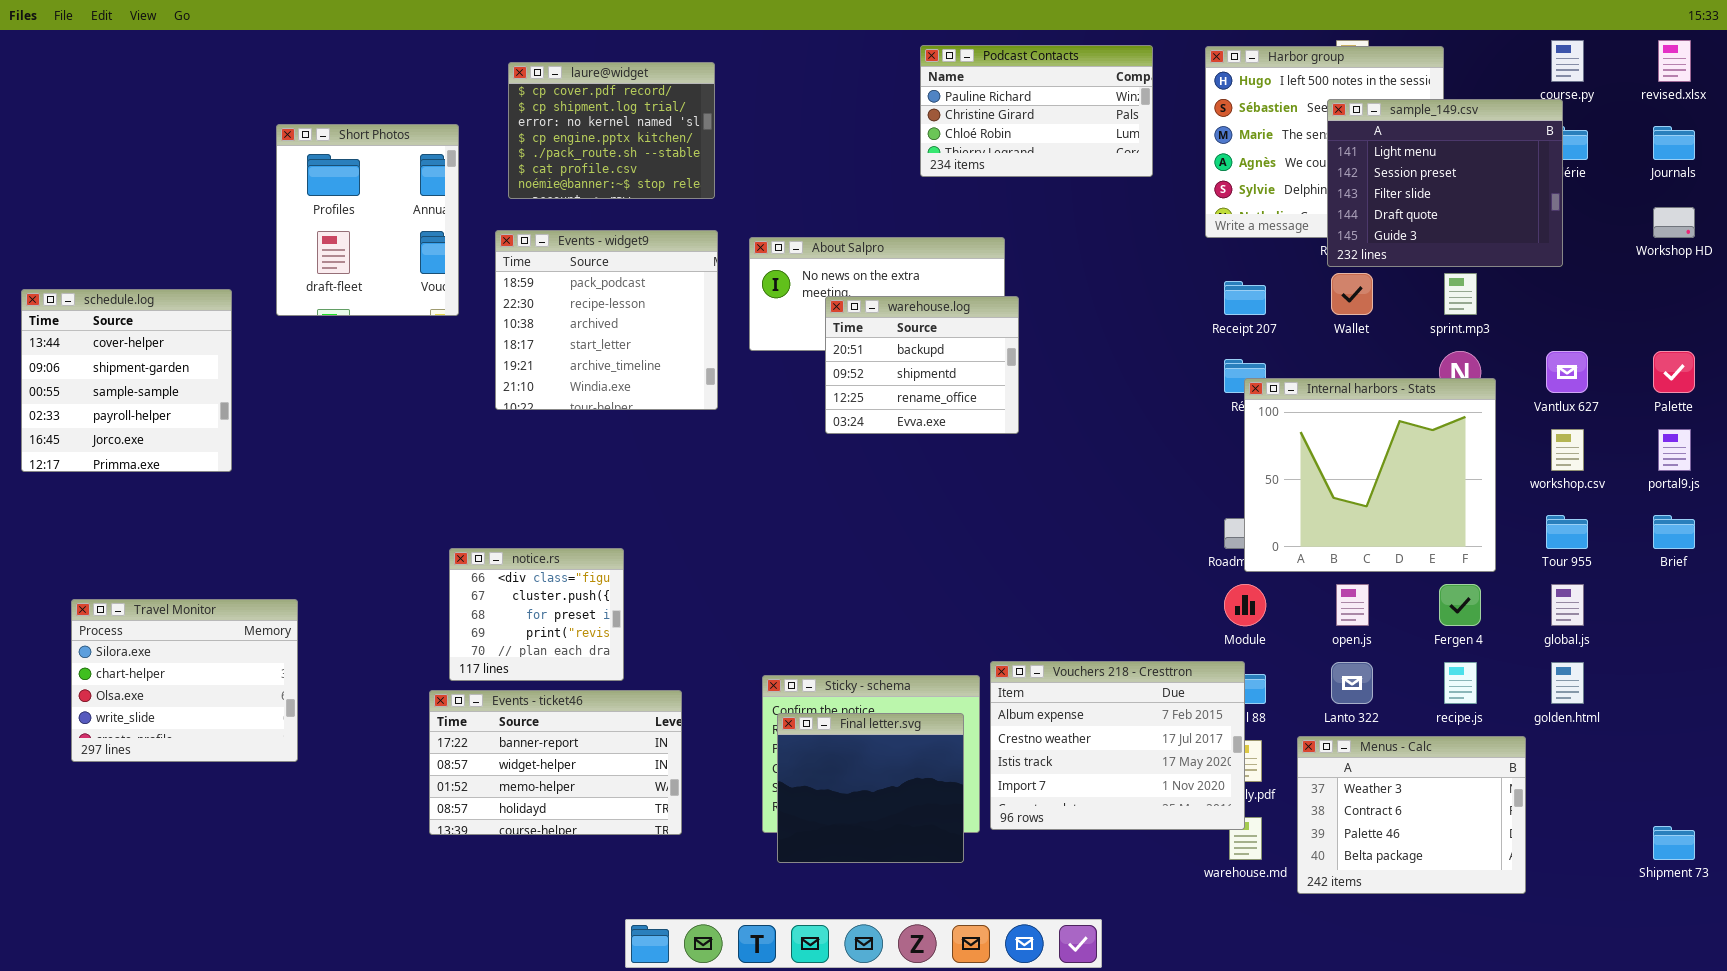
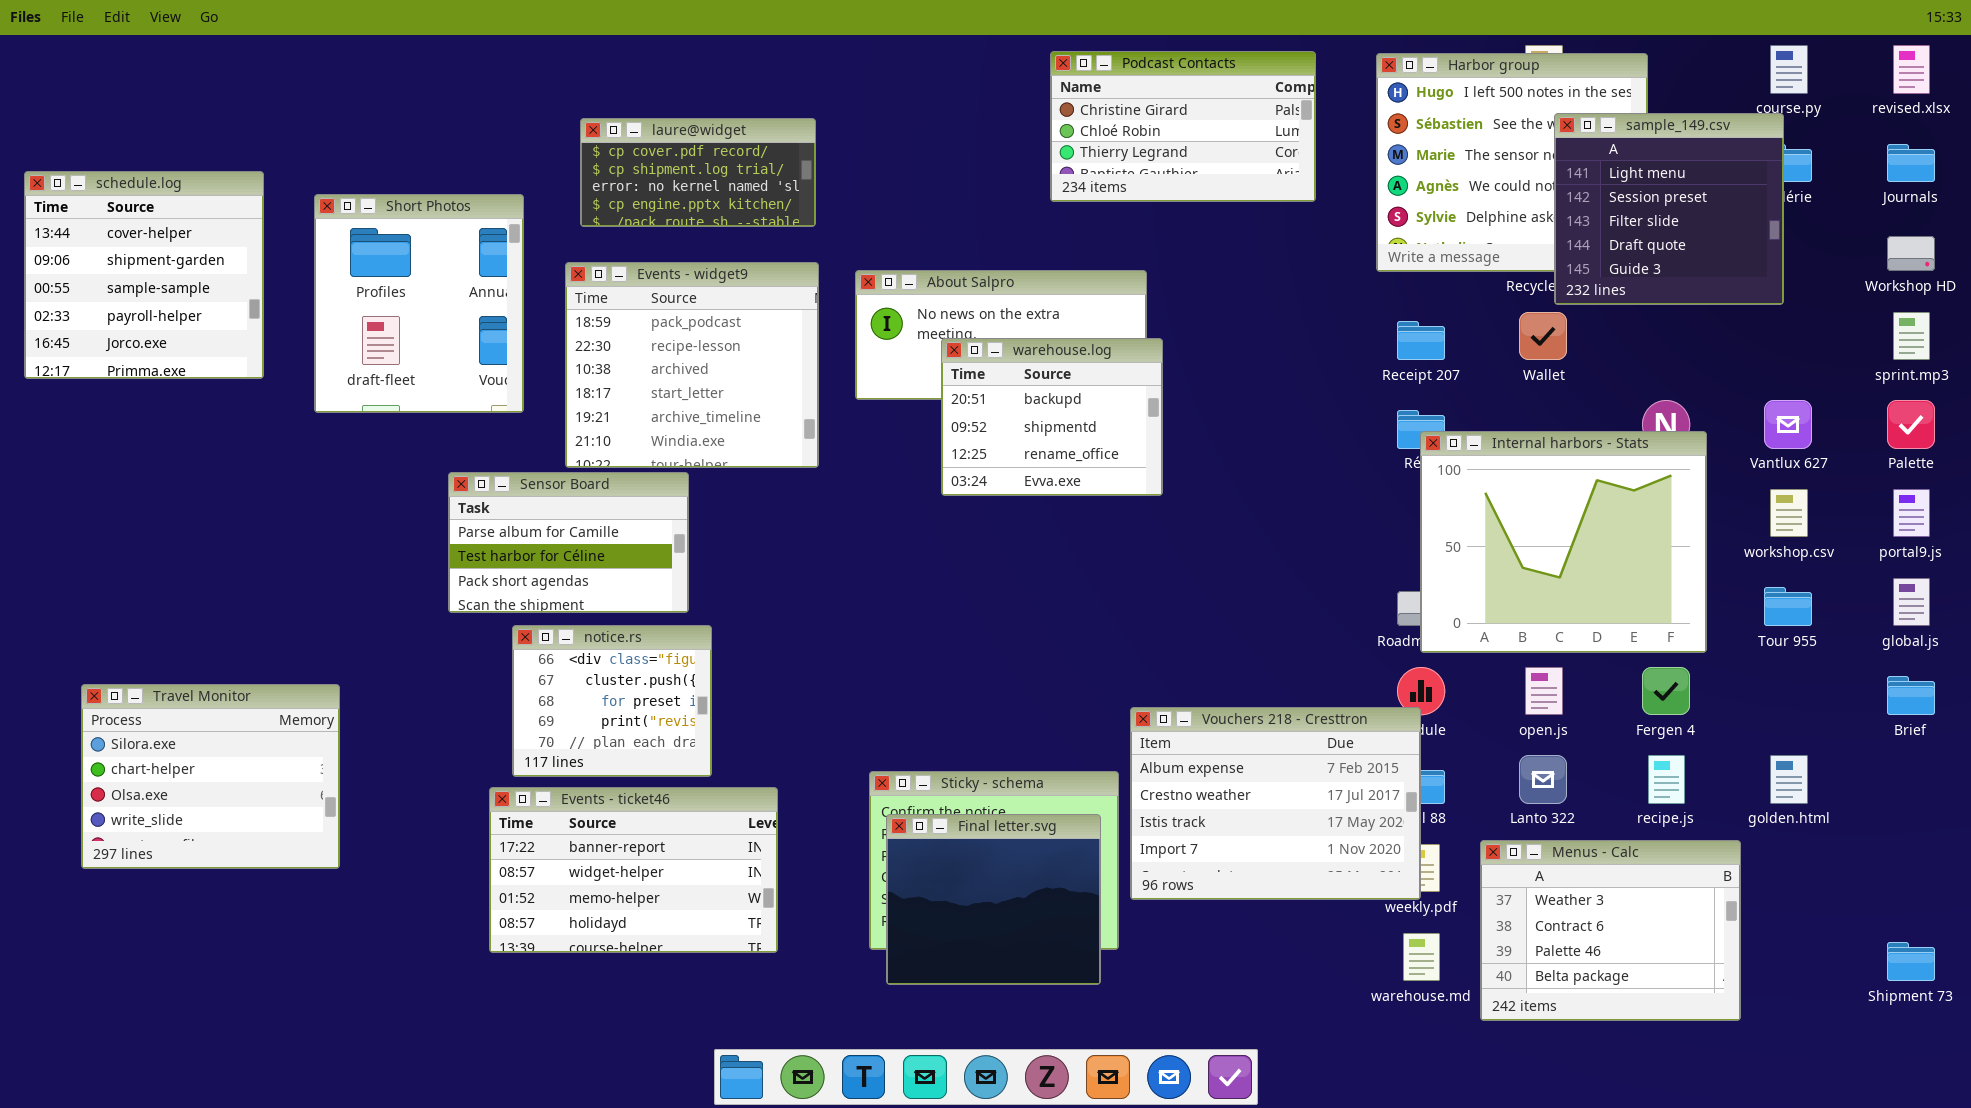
Podcast Contacts: [920,45,1153,177] -> [1050,51,1316,202], scrolled down 1 row
laure@widget: [508,62,715,199] -> [580,118,816,227], resized
sample_149.csv: [1327,99,1563,267] -> [1554,113,1784,305], resized
Short Photos: [276,124,459,316] -> [314,194,524,413], moved
sprint.mp3: [1444,273,1477,315] -> [1893,312,1930,360], moved
schedule.log: [21,289,232,472] -> [24,171,264,379], moved
Sensor Board: none -> [448,472,689,613], opened
Brief: [1653,515,1695,549] -> [1887,676,1935,715], moved
global.js: [1551,584,1584,626] -> [1893,578,1930,626], moved
Vouchers 218 - Cresttron: [990,661,1245,830] -> [1130,707,1421,900], moved

